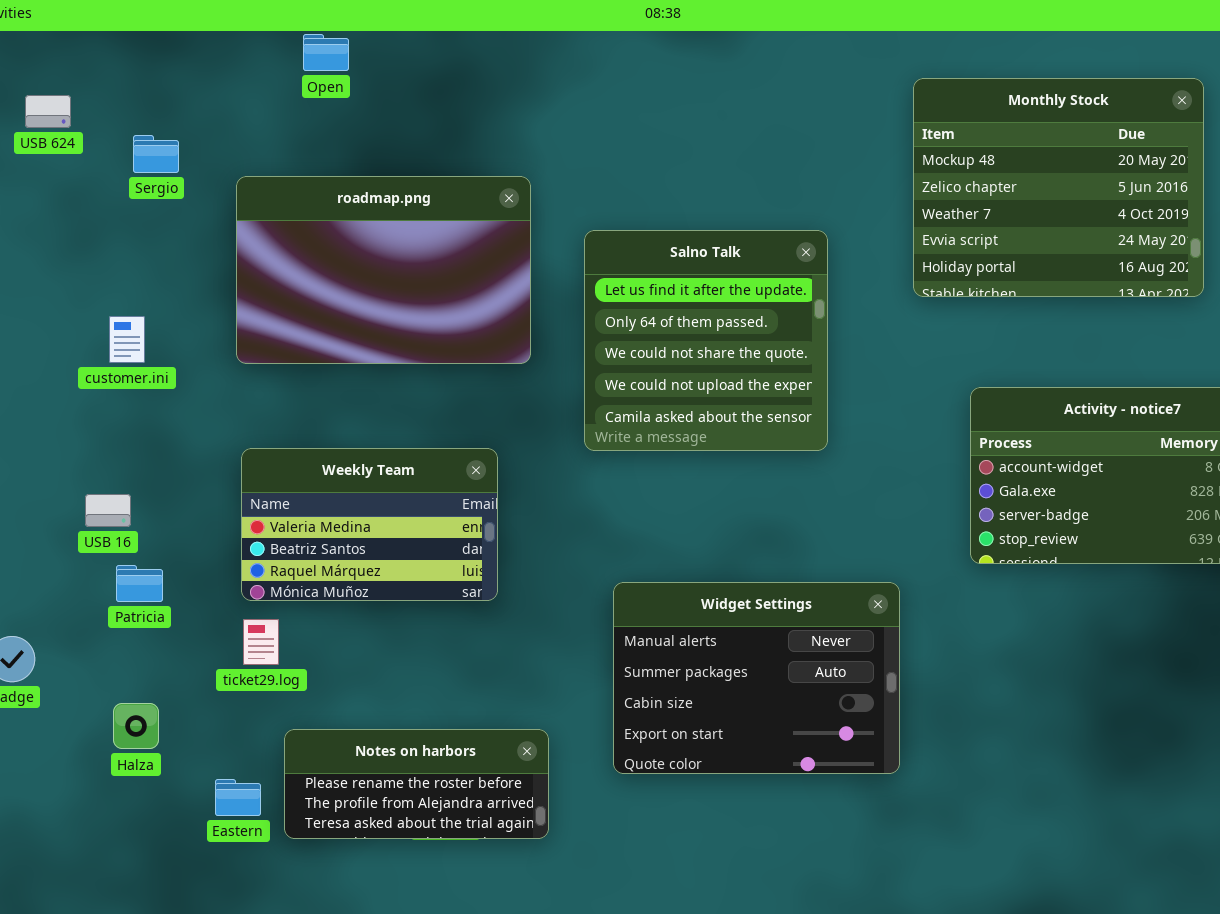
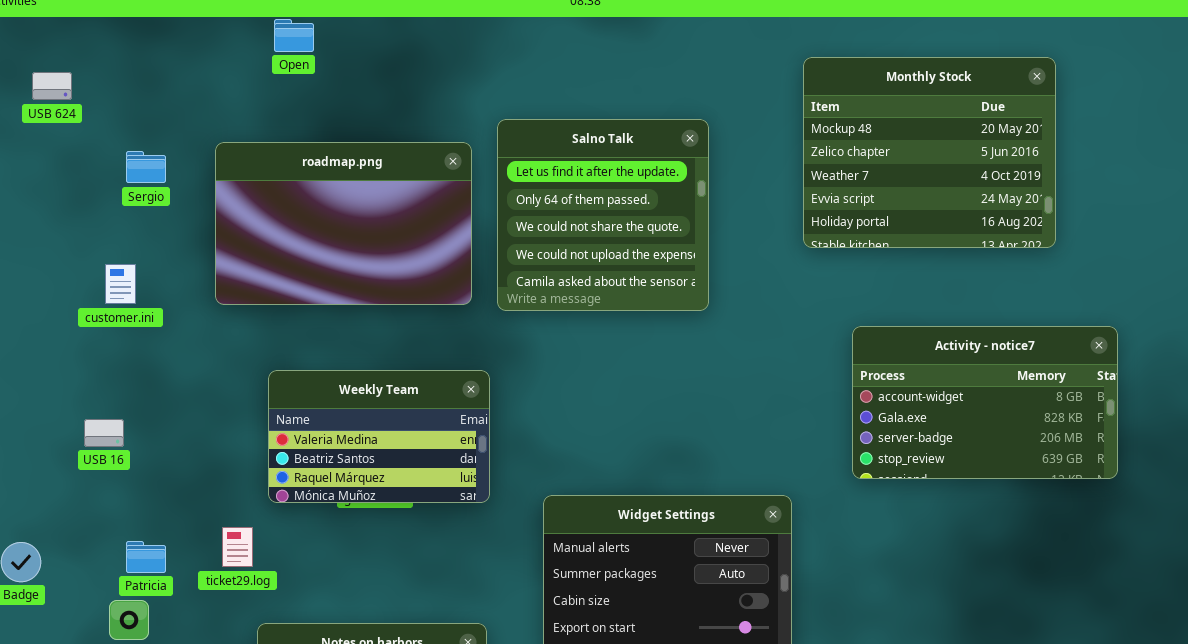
Sergio: [133,135,179,173] -> [126,151,166,183], moved
Salno Talk: [584,230,828,451] -> [497,119,709,311], moved
Weekly Team: [241,448,498,601] -> [268,370,490,503], moved
Patricia: [116,565,163,602] -> [126,541,166,573], moved

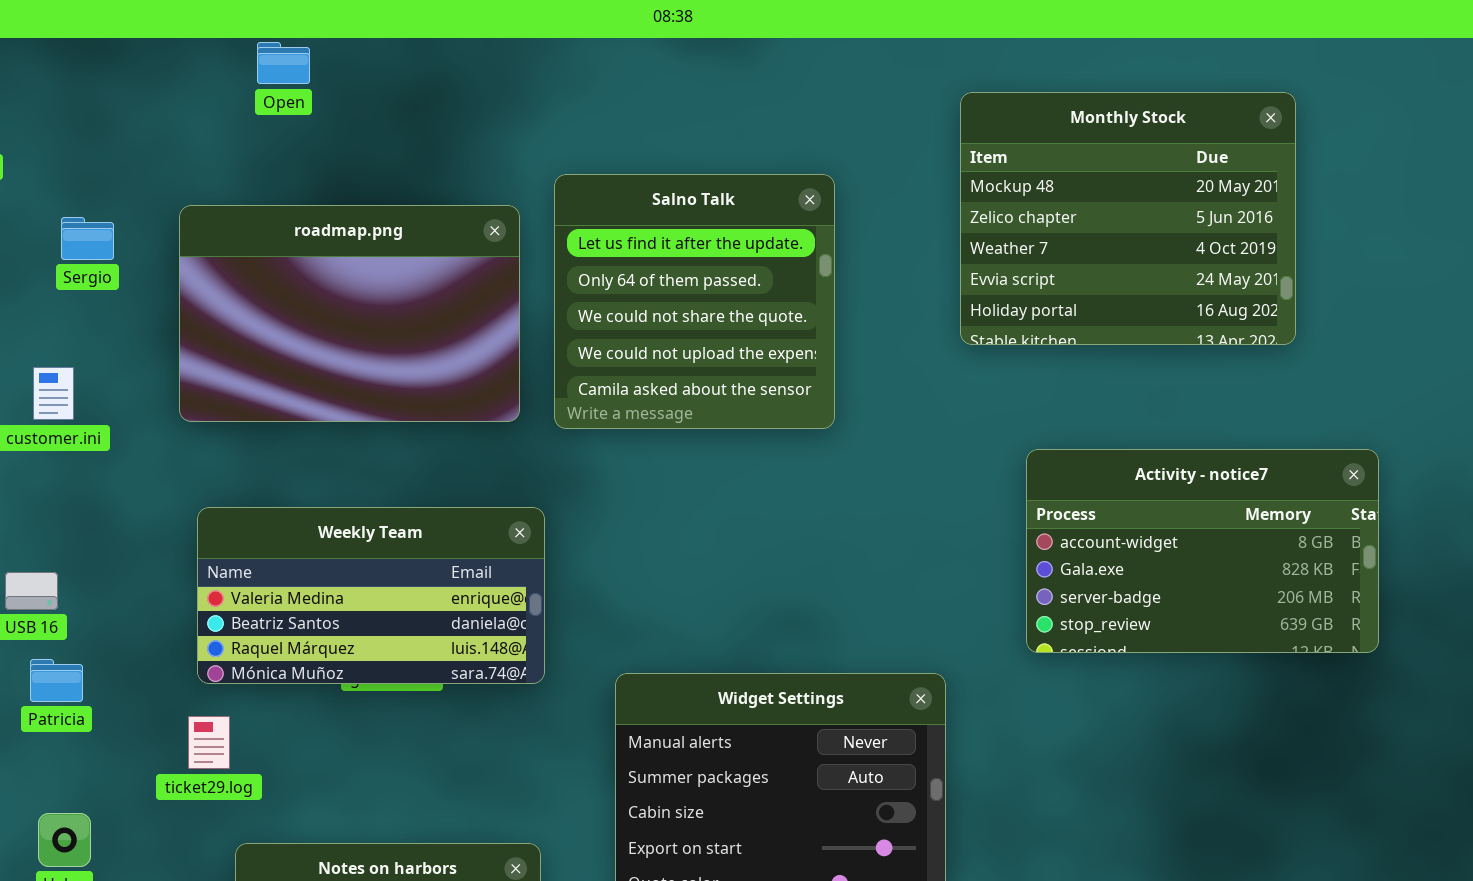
Weekly Team: [268,370,490,503] -> [197,507,545,684], resized
Patricia: [126,541,166,573] -> [30,659,83,702], moved

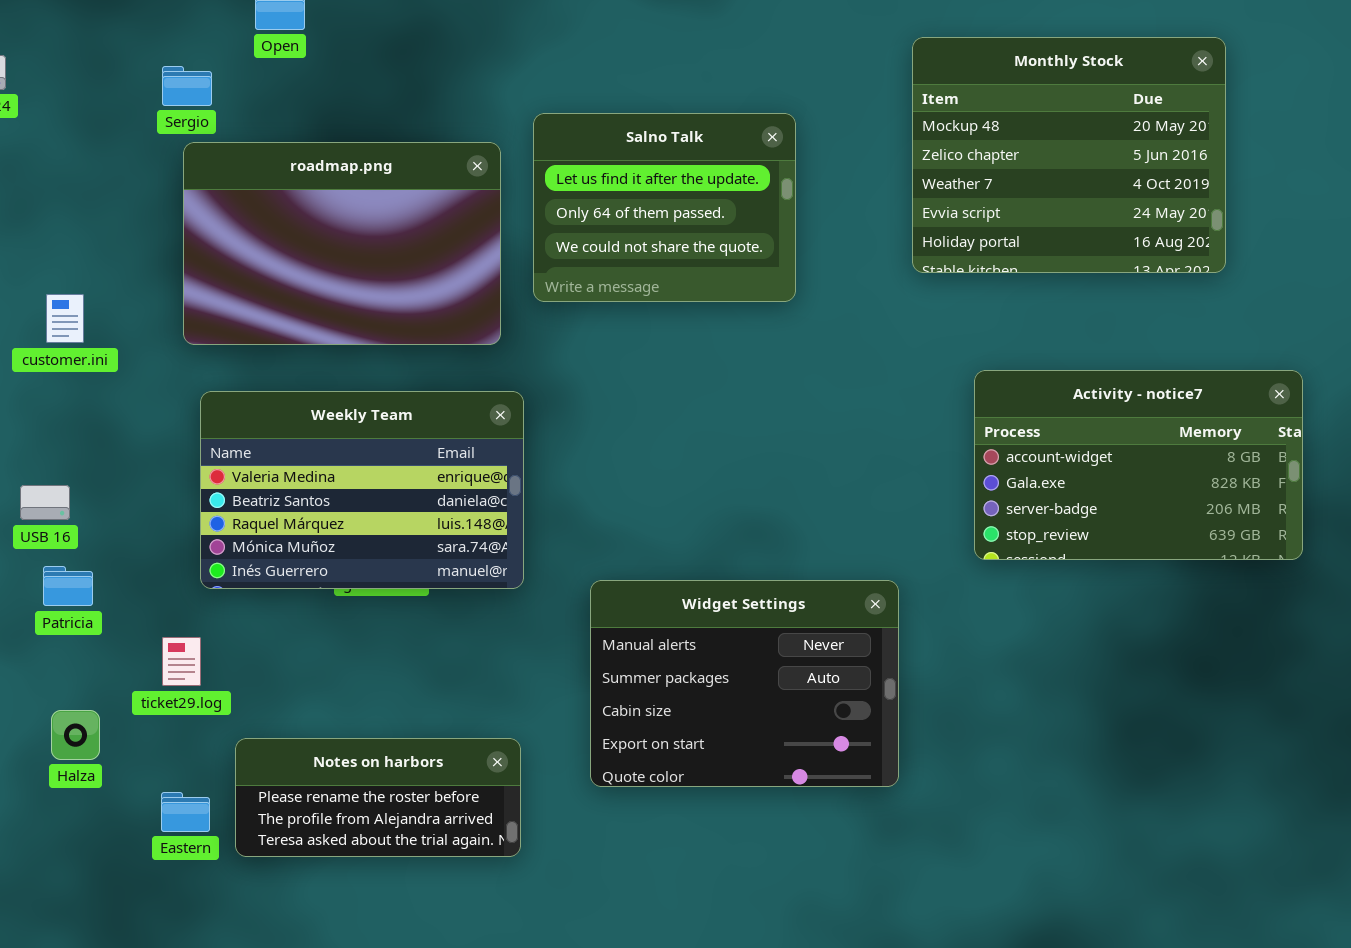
Salno Talk: [554,174,835,429] -> [533,113,796,302], resized
Sergio: [61,217,114,260] -> [162,66,212,106], moved
Weekly Team: [197,507,545,684] -> [200,391,524,589], resized
ticket29.log: [188,716,230,769] -> [162,637,201,686], moved

